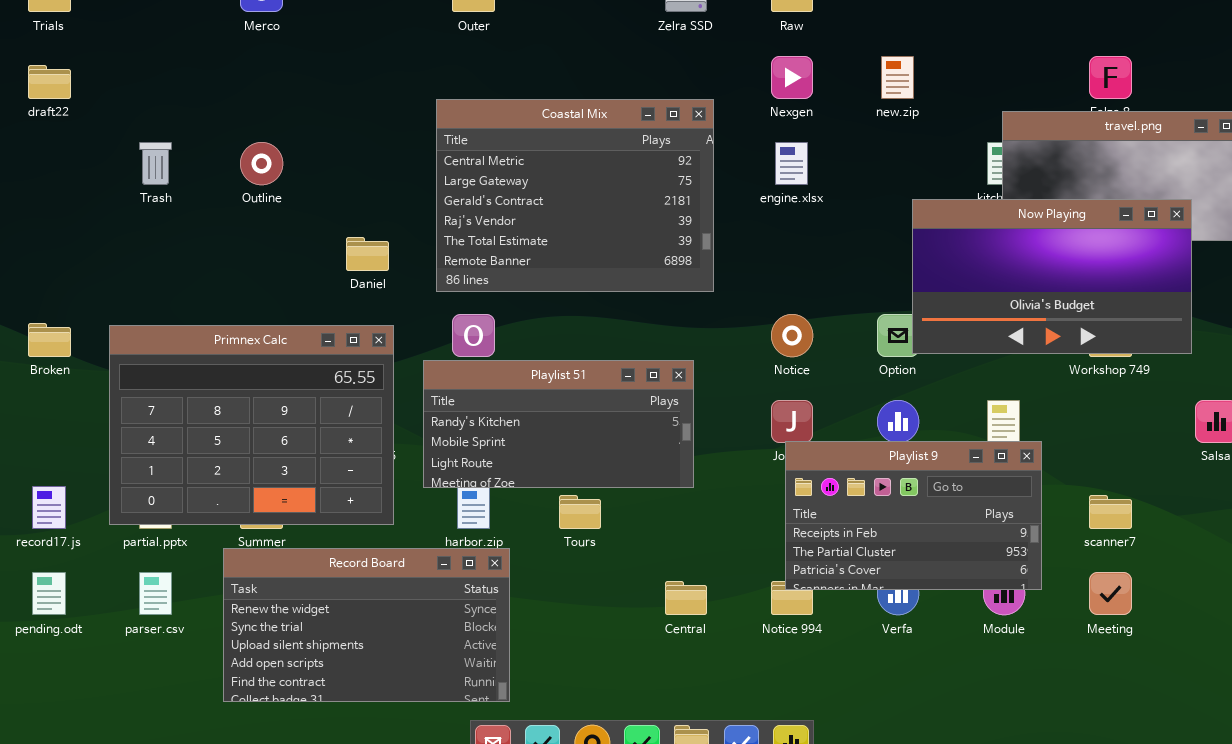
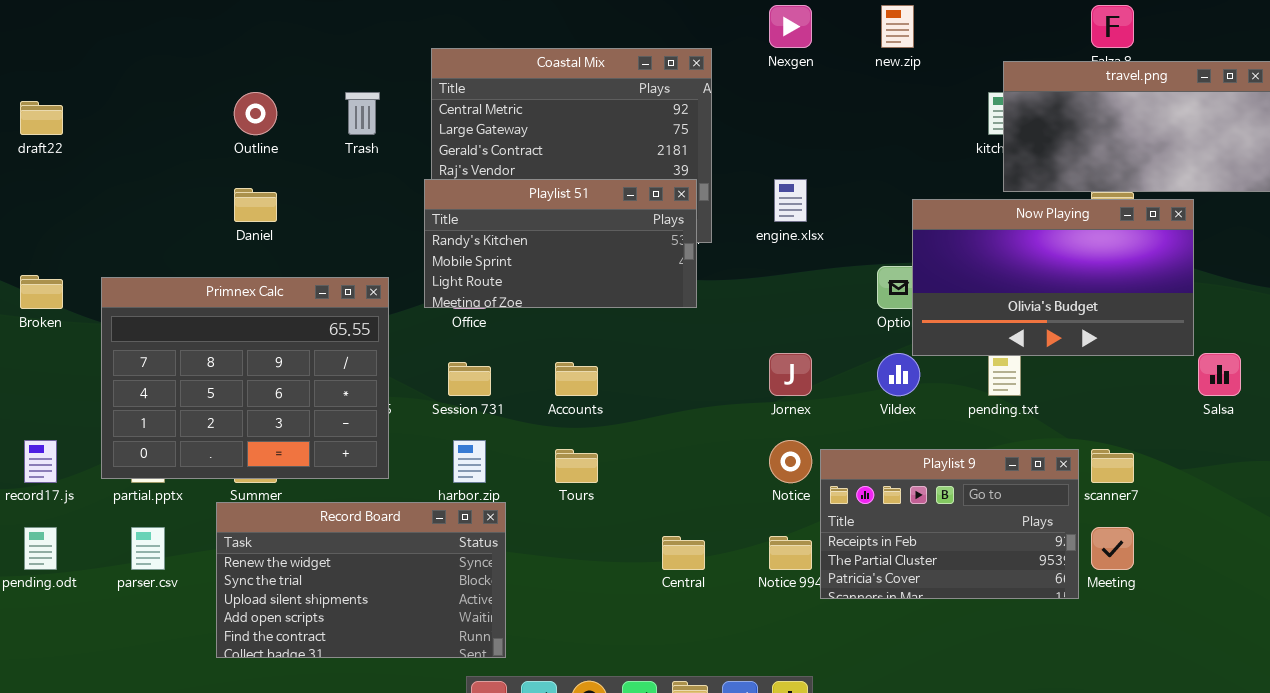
draft22: [28,65,71,99] -> [20,101,63,135], moved
Trash: [139,142,172,185] -> [345,92,380,135], moved
engine.xlsx: [775,142,808,185] -> [774,179,807,222], moved
Now Playing: [912,199,1192,354] -> [912,199,1194,356], moved
Daniel: [346,237,389,271] -> [234,188,277,222], moved
Notice: [771,314,813,357] -> [769,440,812,483], moved
Playlist 51: [423,360,694,488] -> [424,179,697,308], moved
Playlist 9: [785,441,1042,590] -> [820,449,1079,599], moved

